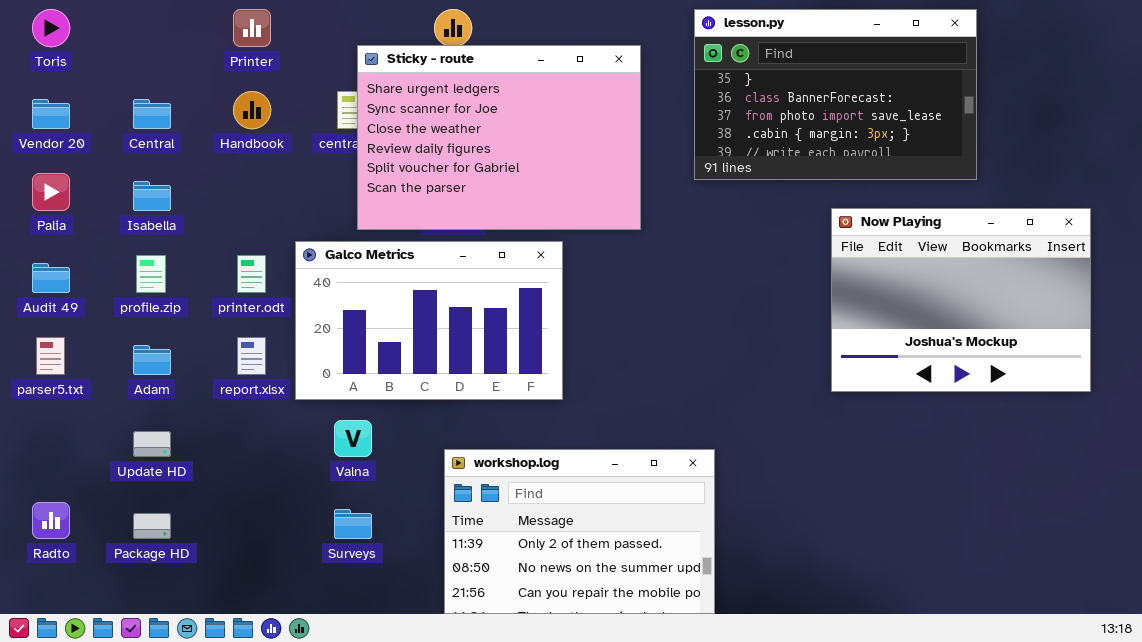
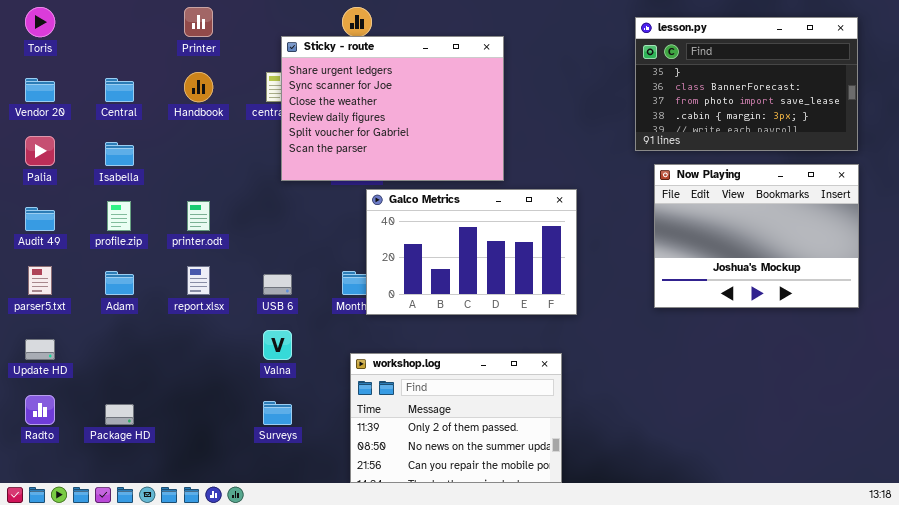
lesson.py: [694,9,977,180] -> [635,17,858,151], moved
Galco Metrics: [295,241,563,400] -> [366,189,577,315], moved
Update HD: [133,431,171,457] -> [25,339,55,360], moved

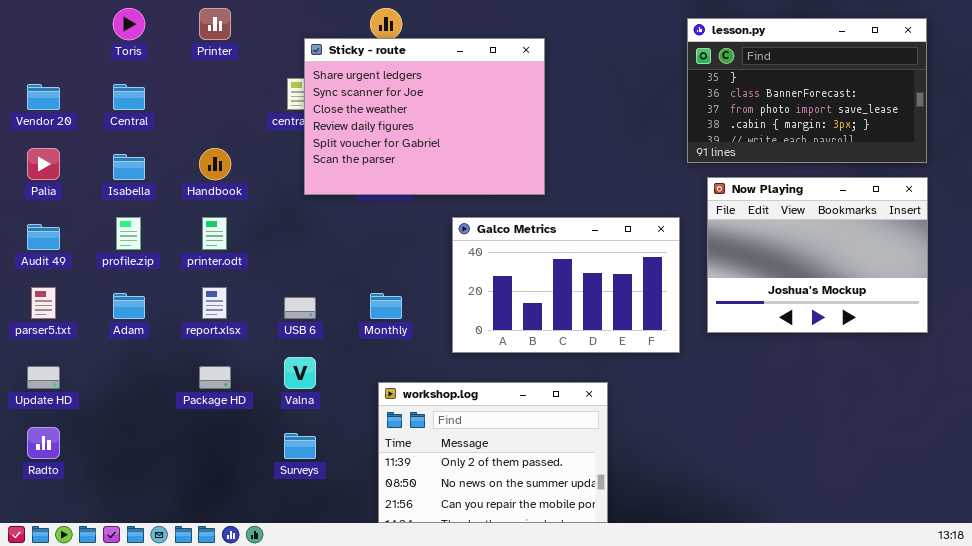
Toris: [25,7,55,37] -> [113,8,145,40], moved
Handbook: [184,72,213,102] -> [199,148,231,180], moved
Galco Metrics: [366,189,577,315] -> [452,217,680,353], moved
Package HD: [105,404,134,425] -> [199,366,231,389], moved

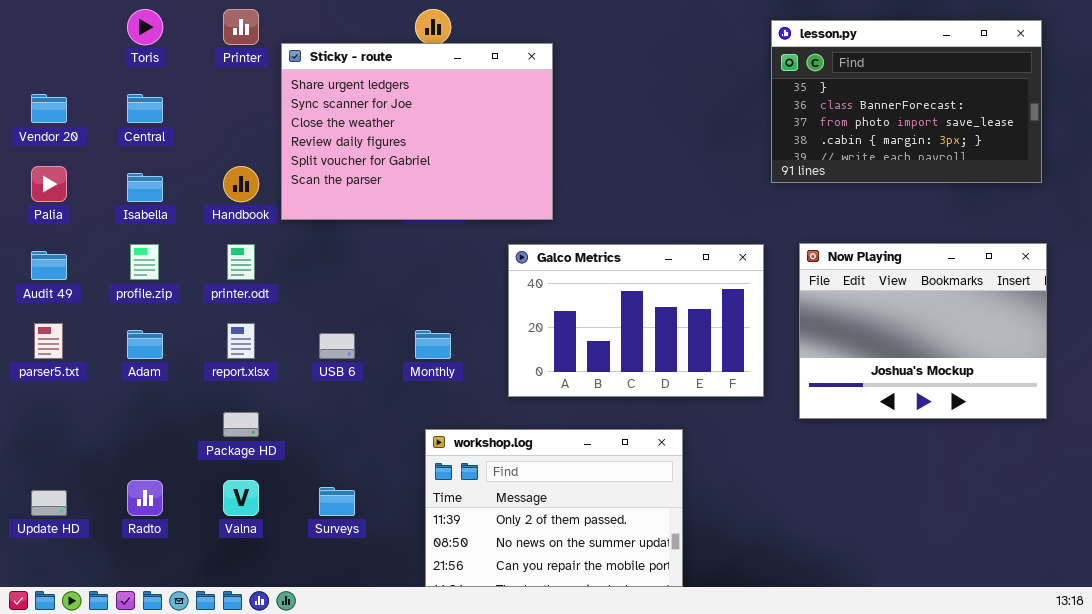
Sticky - route: [304,38,545,195] -> [281,43,553,220], moved
Now Playing: [707,177,928,333] -> [799,243,1047,419], moved
Valna: [284,357,316,389] -> [223,480,259,516], moved
Update HD: [27,366,60,389] -> [31,490,67,516], moved
Radto: [27,427,60,459] -> [127,480,163,516], moved

